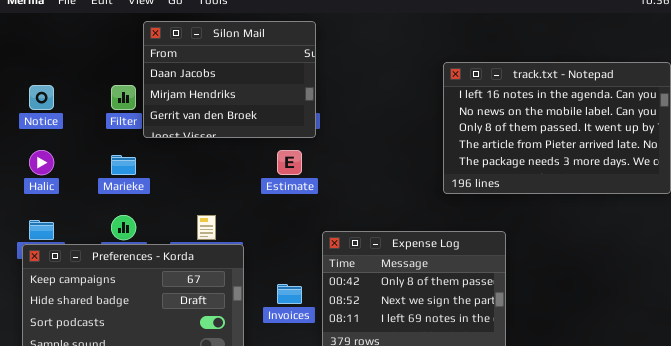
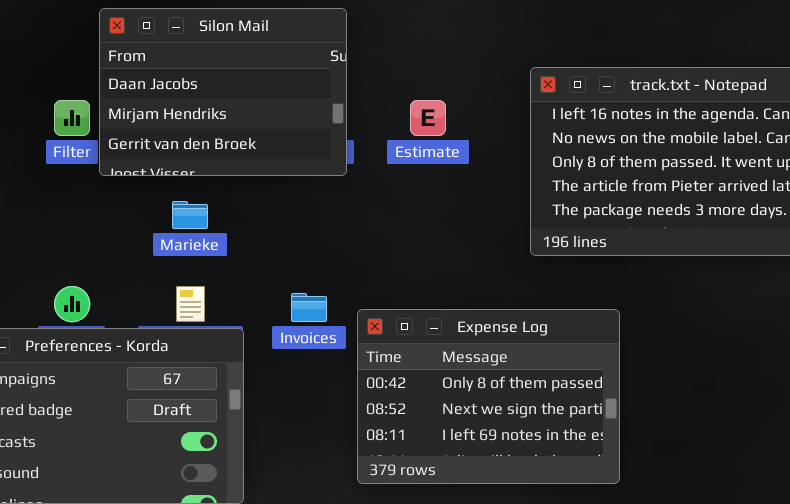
Estimate: [277,150,302,175] -> [410,100,446,136], moved
Marieke: [111,155,136,175] -> [172,201,208,229], moved
Invoices: [277,284,302,304] -> [291,293,327,322], moved

